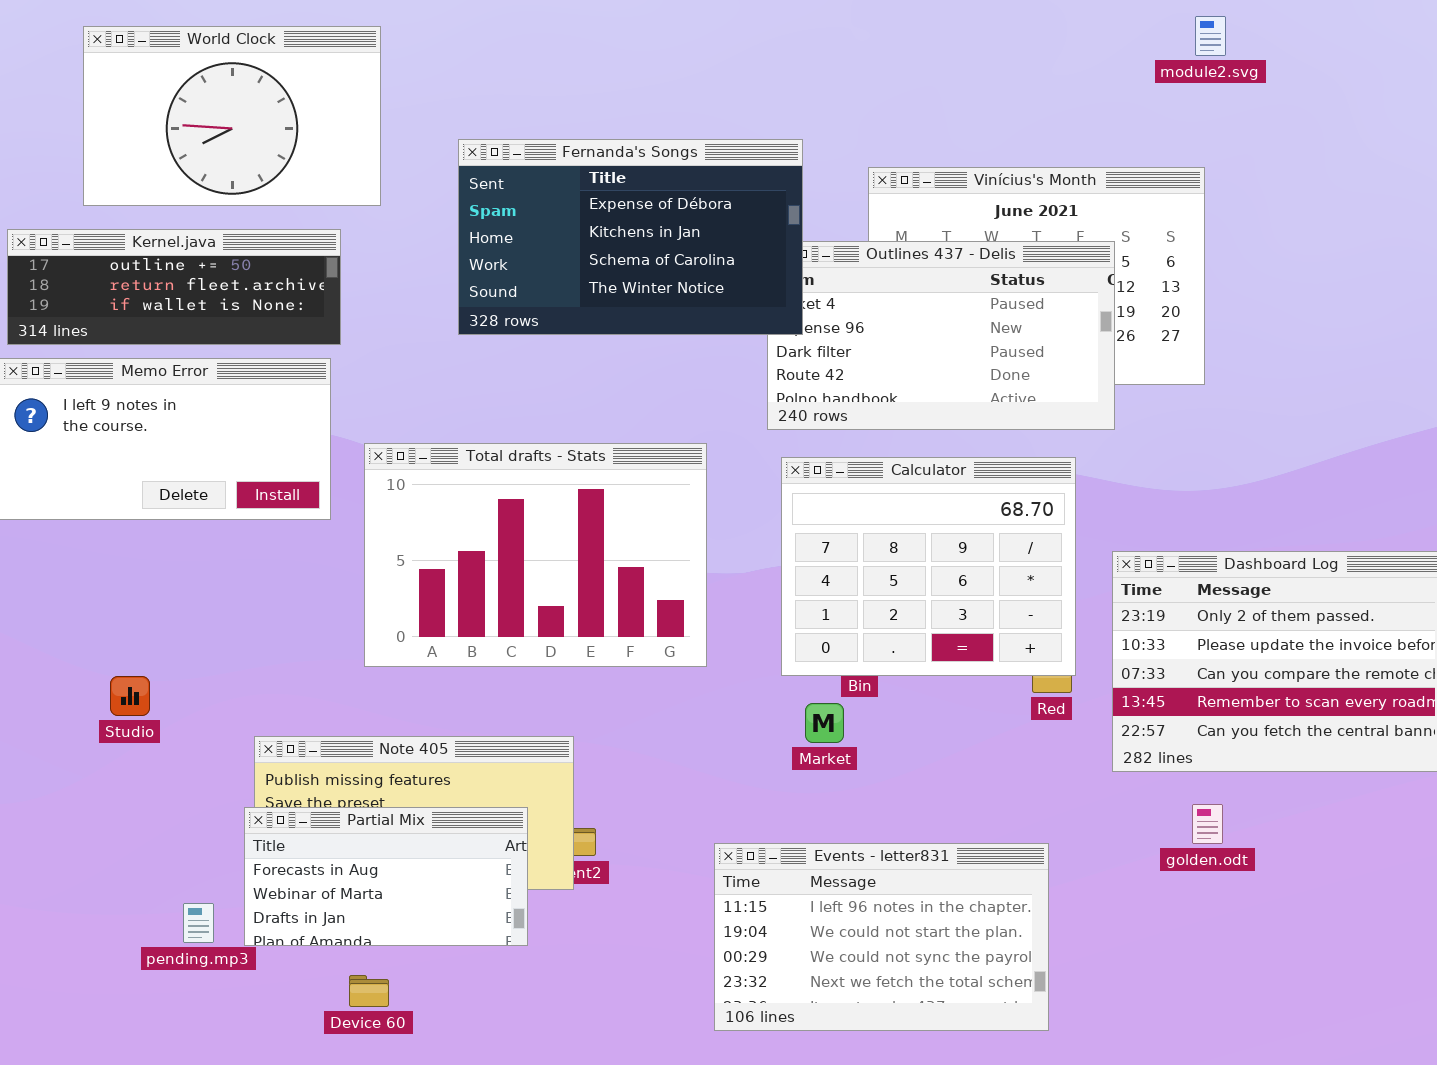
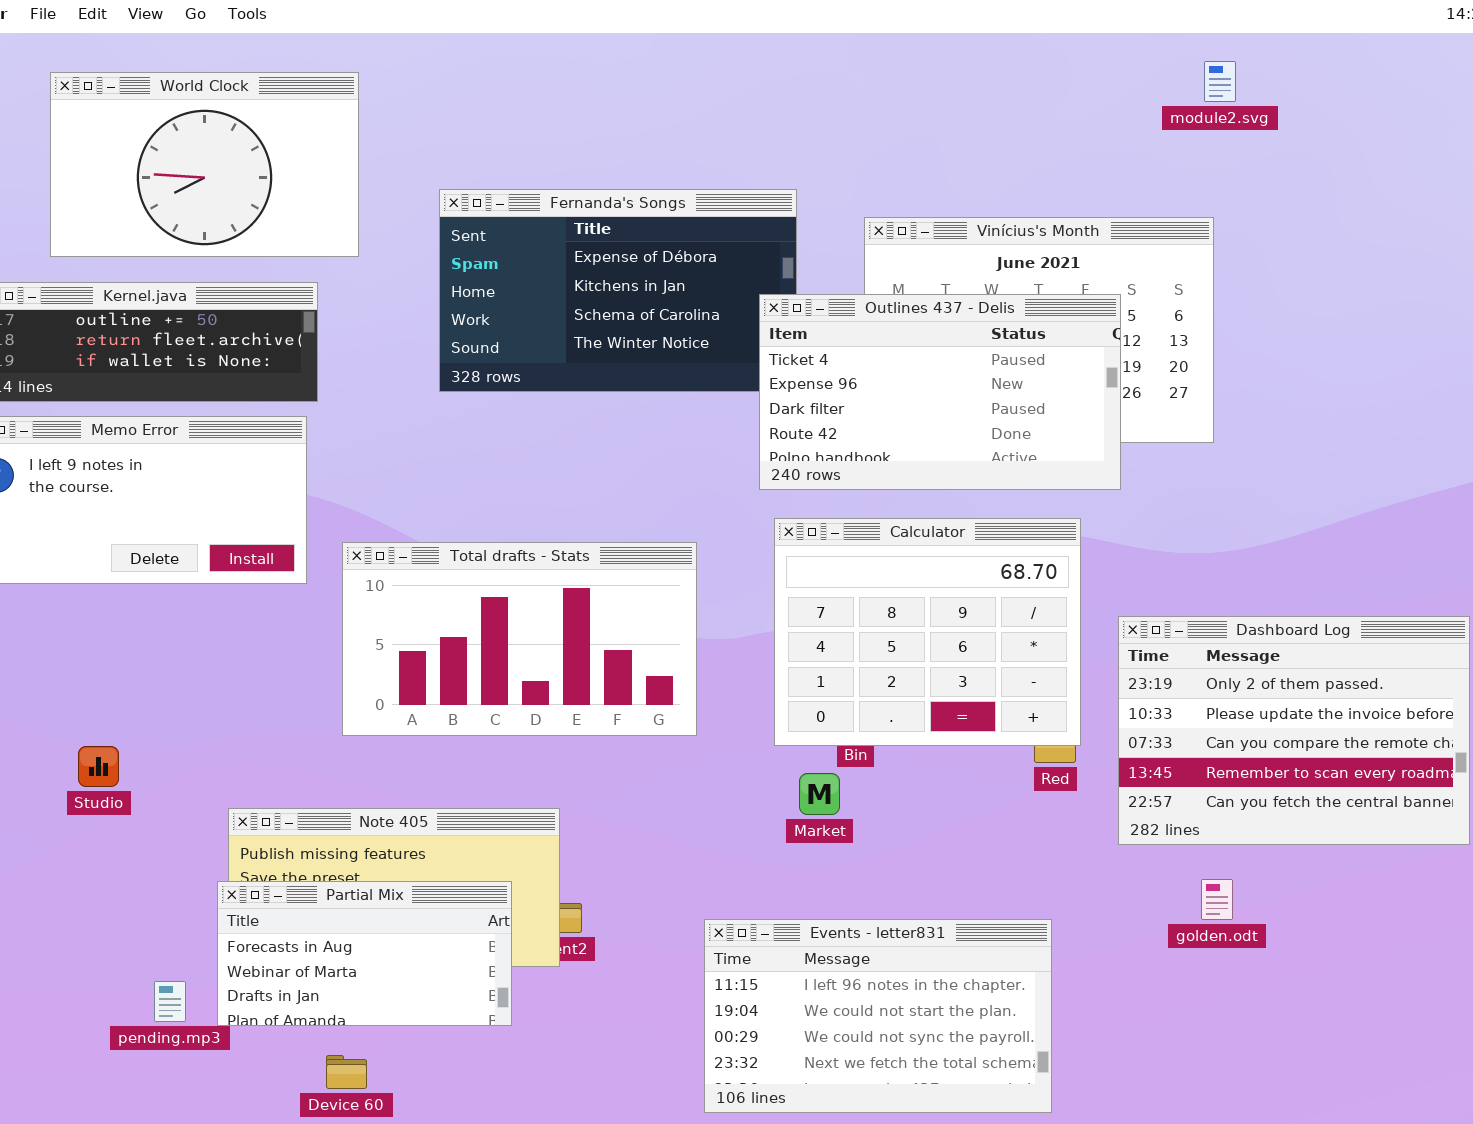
Outlines 437 - Delis: [767,241,1115,430] -> [759,294,1121,490], raised
Total drafts - Stats: [364,443,707,667] -> [342,542,697,736], resized

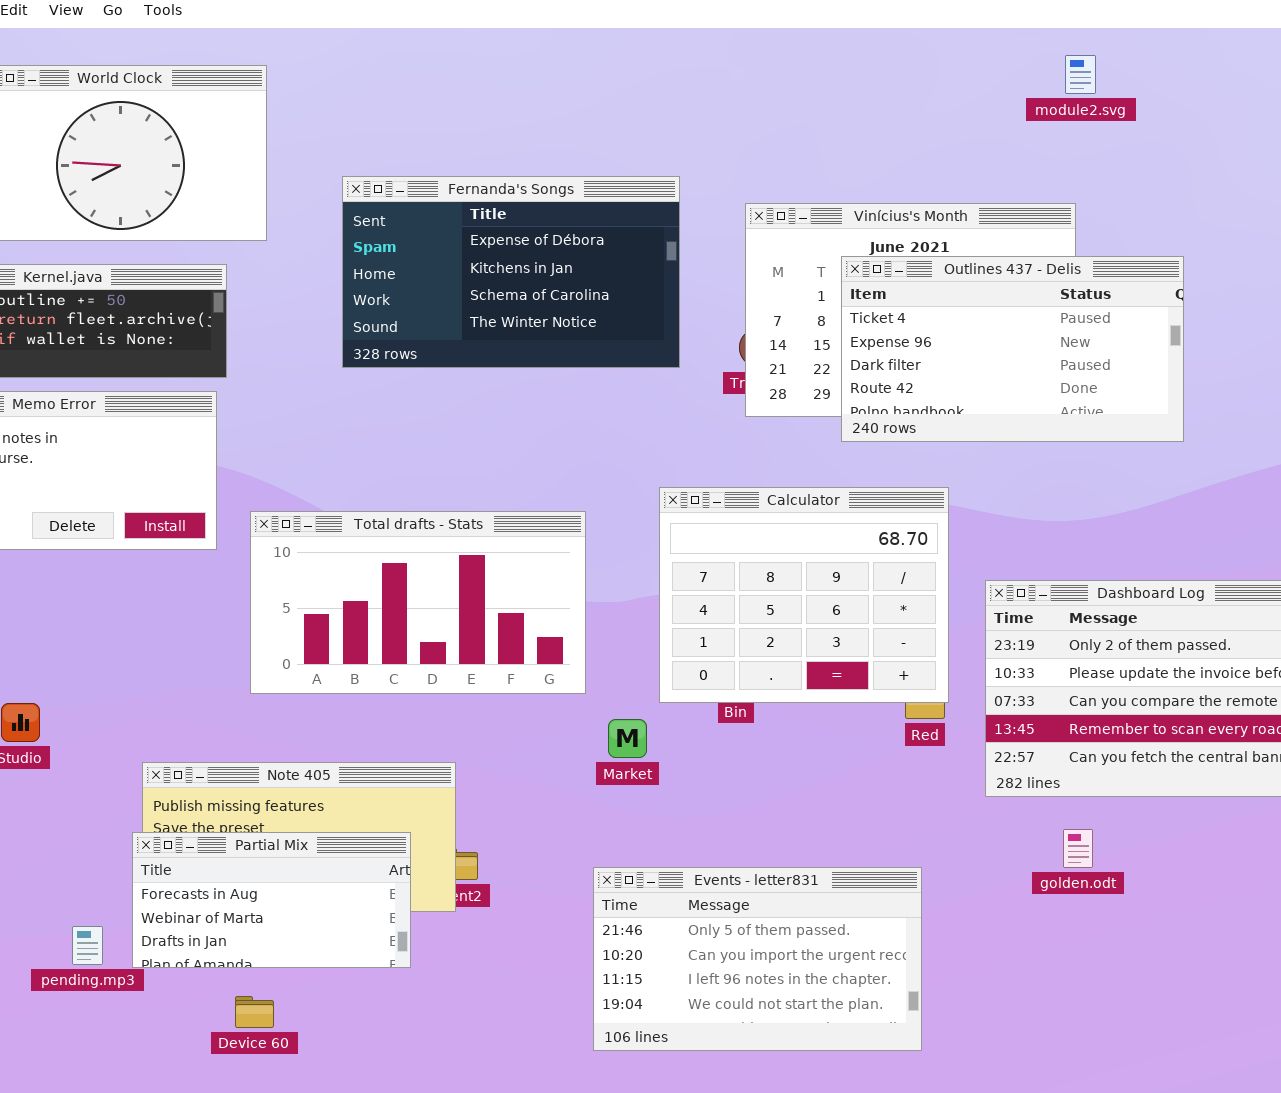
Outlines 437 - Delis: [759,294,1121,490] -> [841,256,1184,442], moved
Market: [799,773,840,815] -> [608,719,647,758], moved
Events - letter831: [704,919,1052,1113] -> [593,867,922,1051], scrolled up 2 rows

